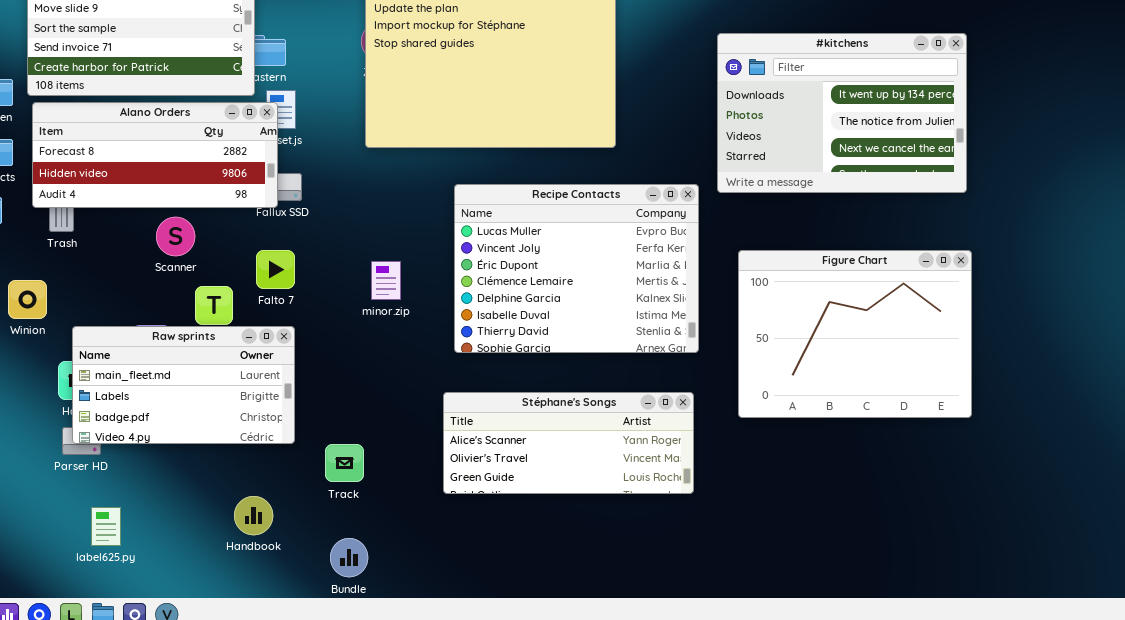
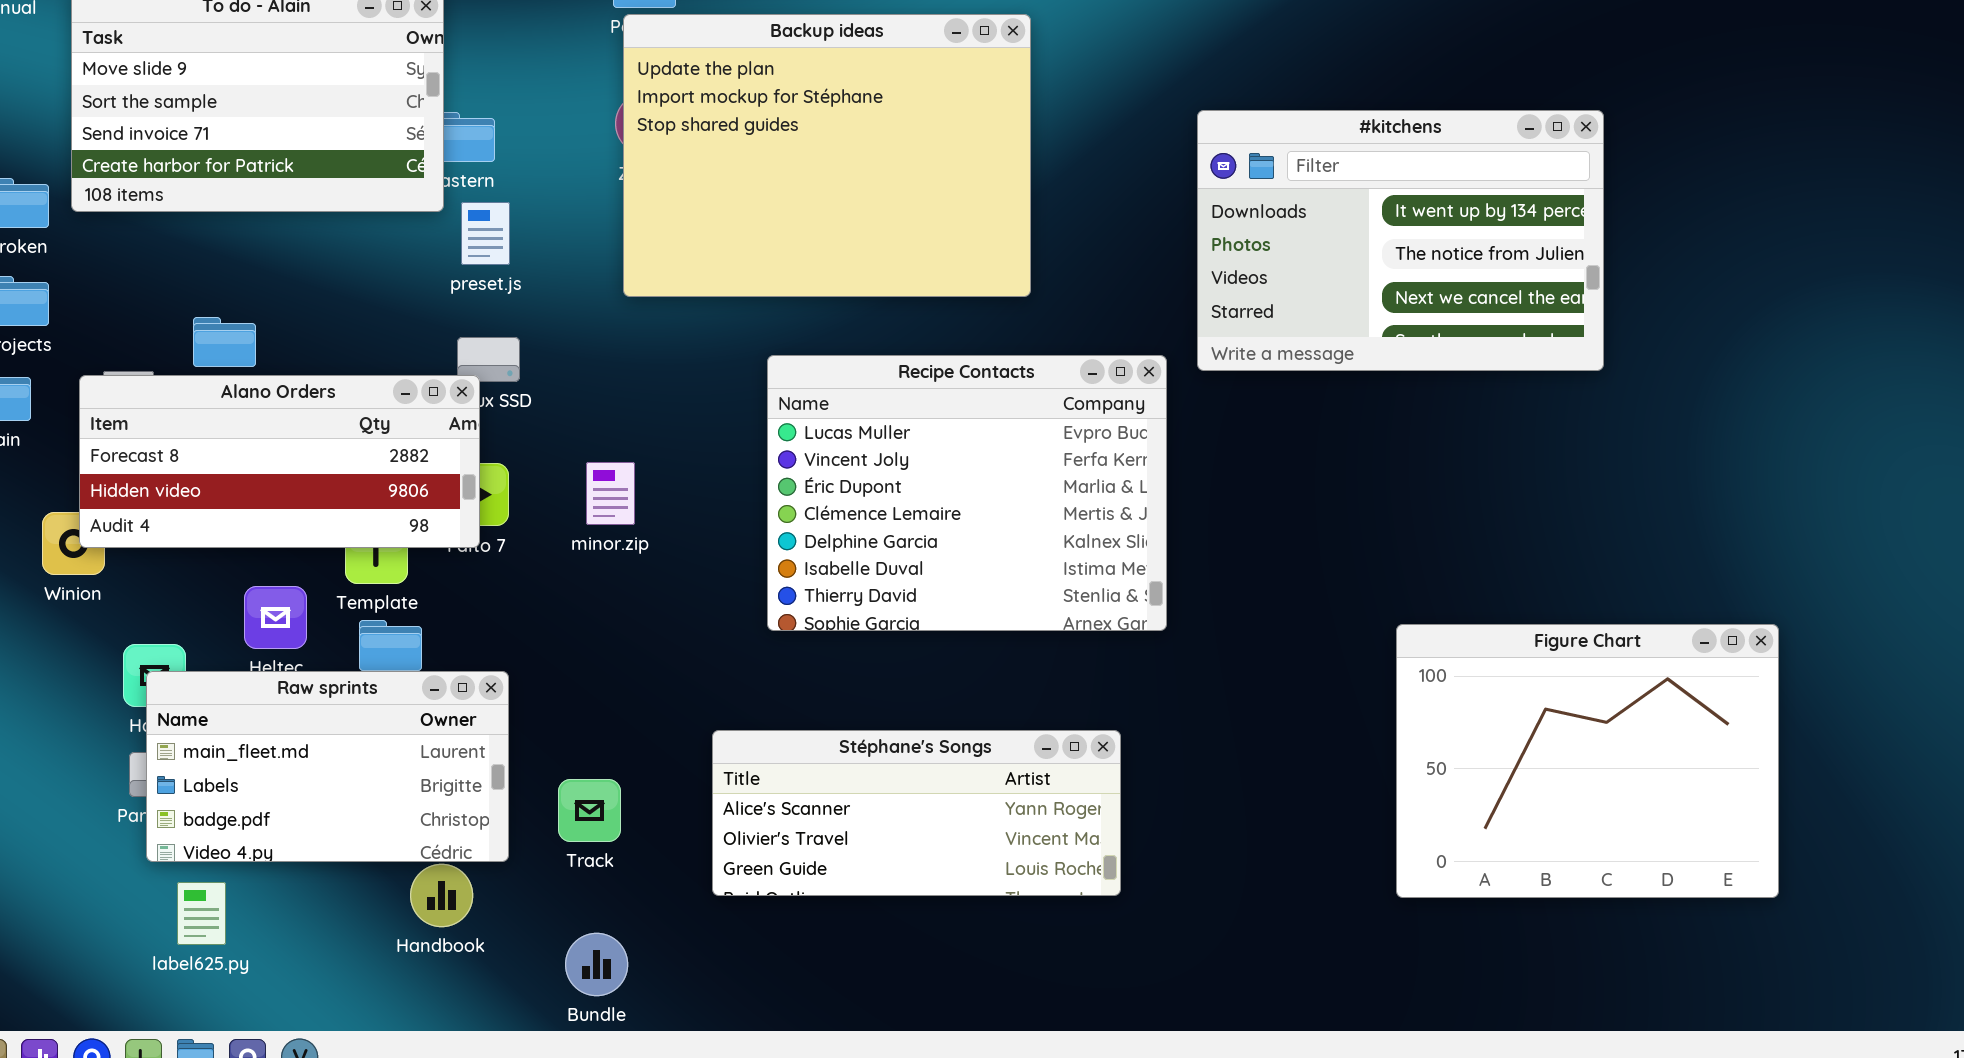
Alano Orders: [32,102,278,208] -> [79,375,480,548], moved
Figure Chart: [738,250,972,418] -> [1396,624,1779,898], moved
minor.zip: [371,261,401,300] -> [586,462,635,525], moved
Raw sprints: [72,326,295,444] -> [146,671,509,862], moved
Stéphane's Songs: [443,392,694,494] -> [712,730,1121,896], moved

